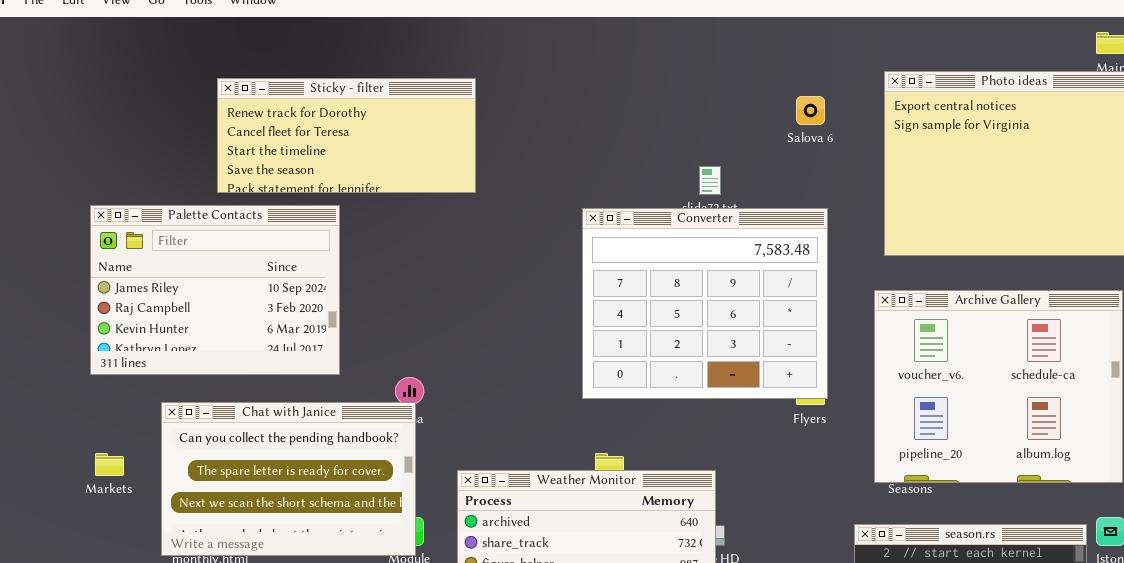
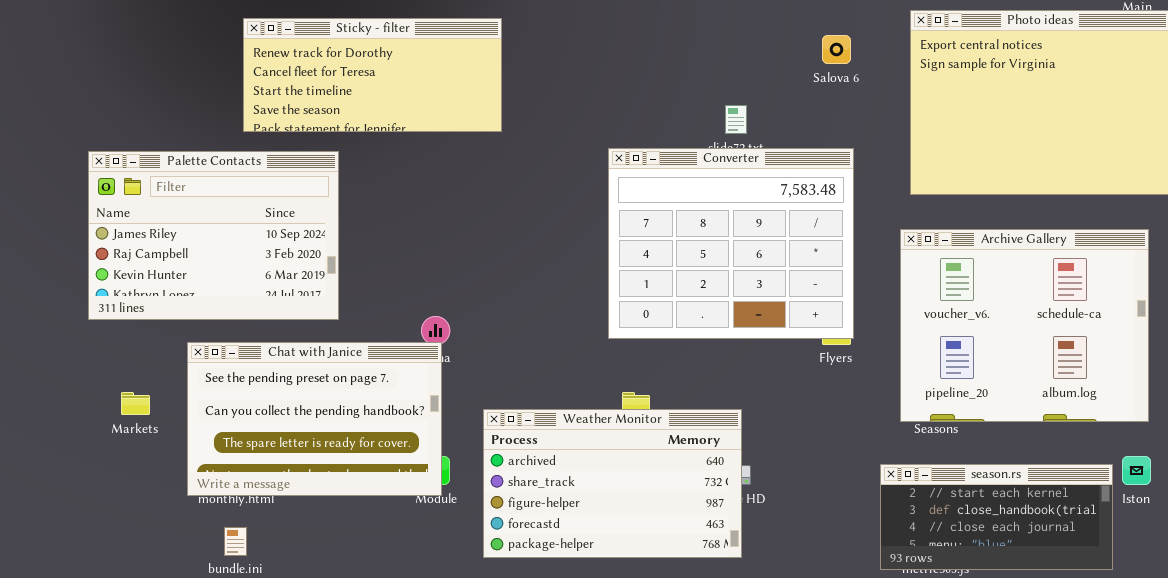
Palette Contacts: [90,205,340,375] -> [88,151,339,320], moved
Chat with Janice: [161,402,416,556] -> [187,342,442,496], scrolled up 1 row

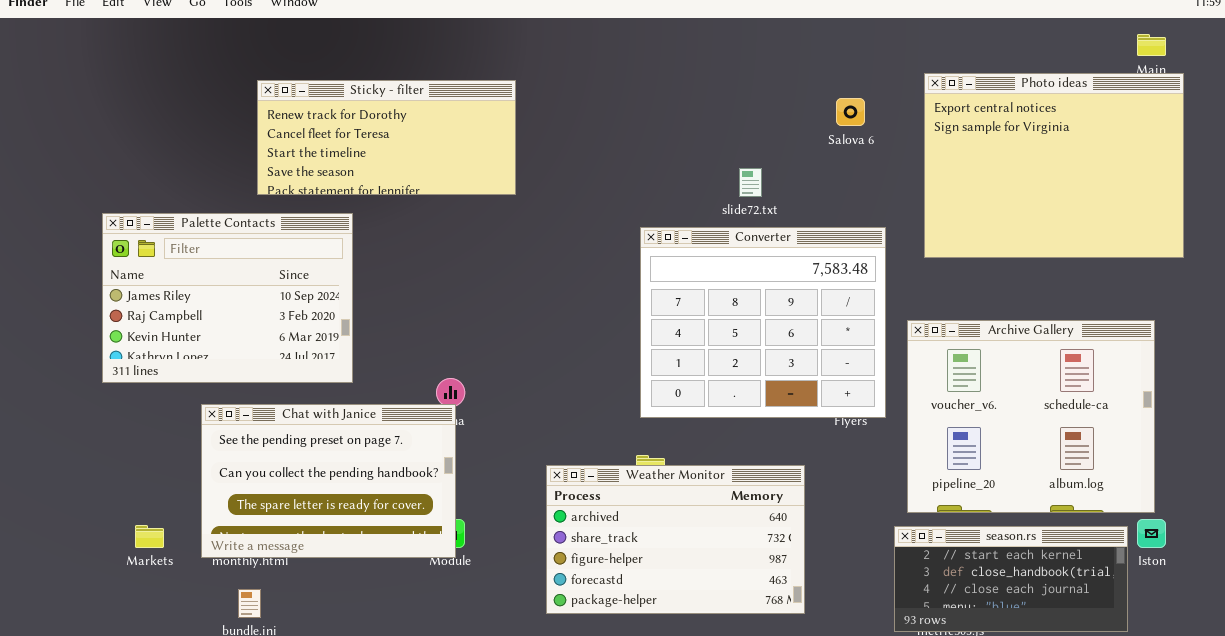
Converter: [608,148,854,339] -> [640,227,886,418], moved
Archive Gallery: [900,229,1149,422] -> [907,320,1155,513], moved
Markets: [121,392,150,415] -> [135,525,164,548], moved
Weather Monitor: [483,409,742,558] -> [546,465,805,614], moved

